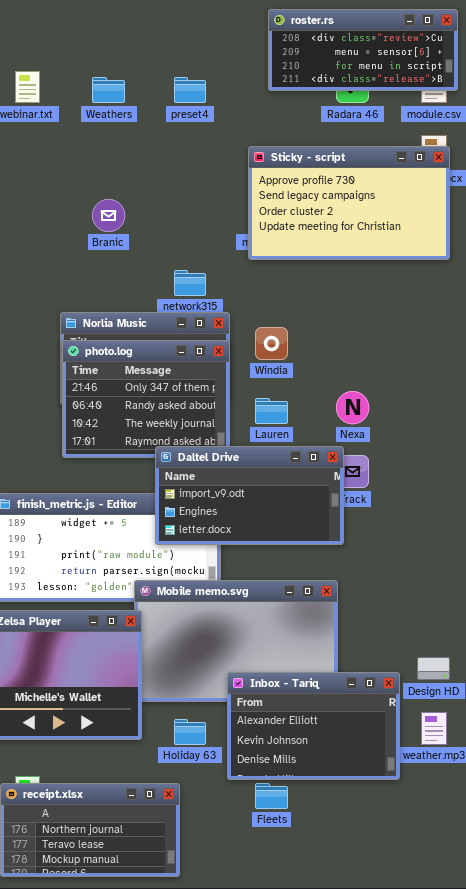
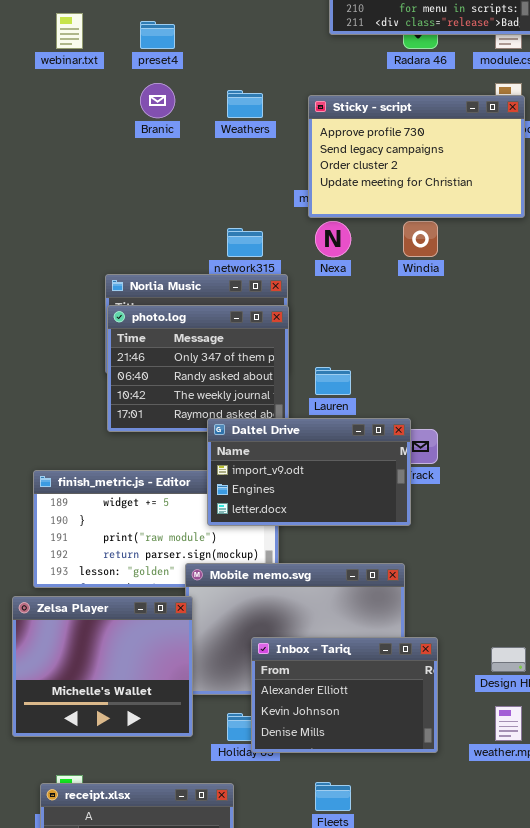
Weathers: [92,77,125,103] -> [227,90,263,118], moved
preset4: [174,77,206,103] -> [140,21,175,49], moved
Branic: [92,199,125,232] -> [140,83,175,118], moved
Windia: [255,327,288,360] -> [403,221,438,257], moved
Nexa: [336,391,369,424] -> [315,221,351,257], moved
Inbox - Tariq: [227,672,400,780] -> [251,637,438,753], moved

